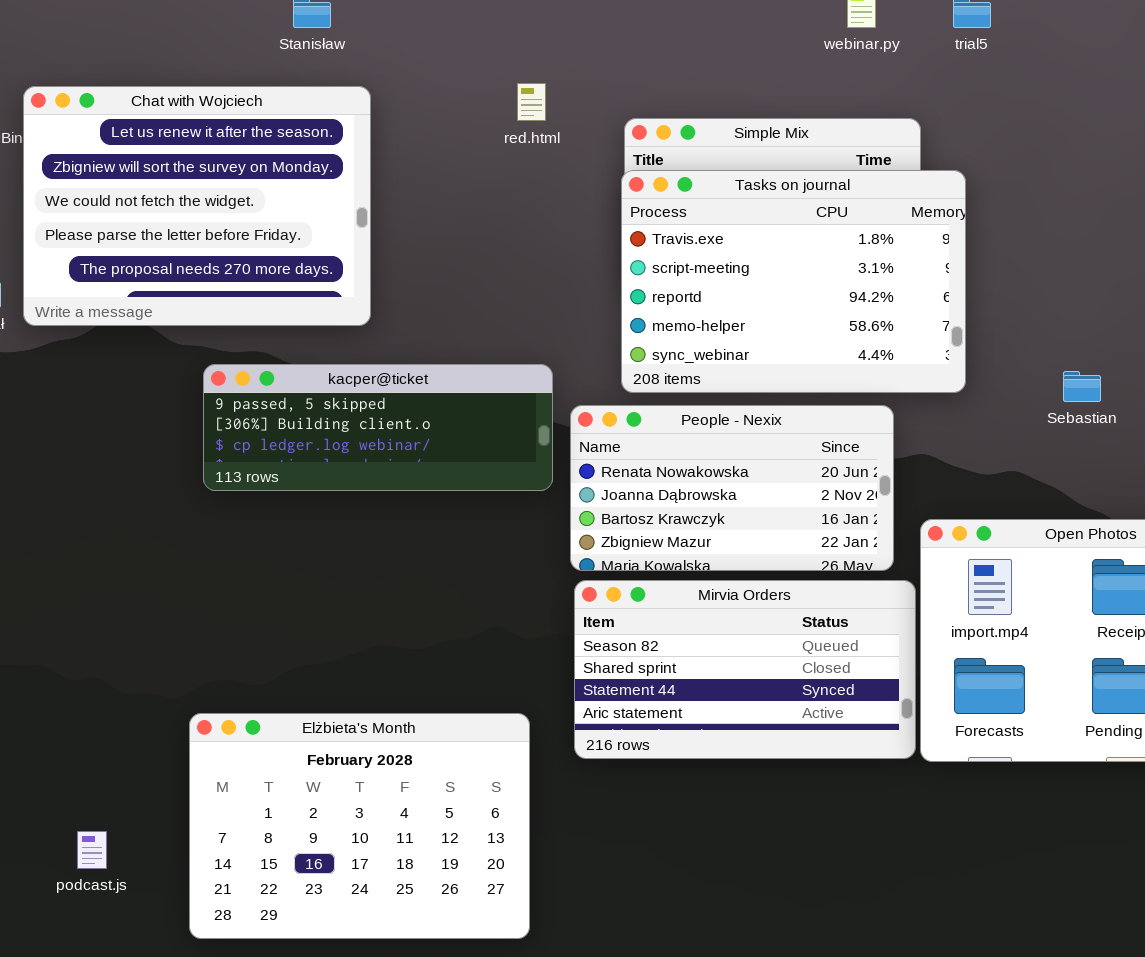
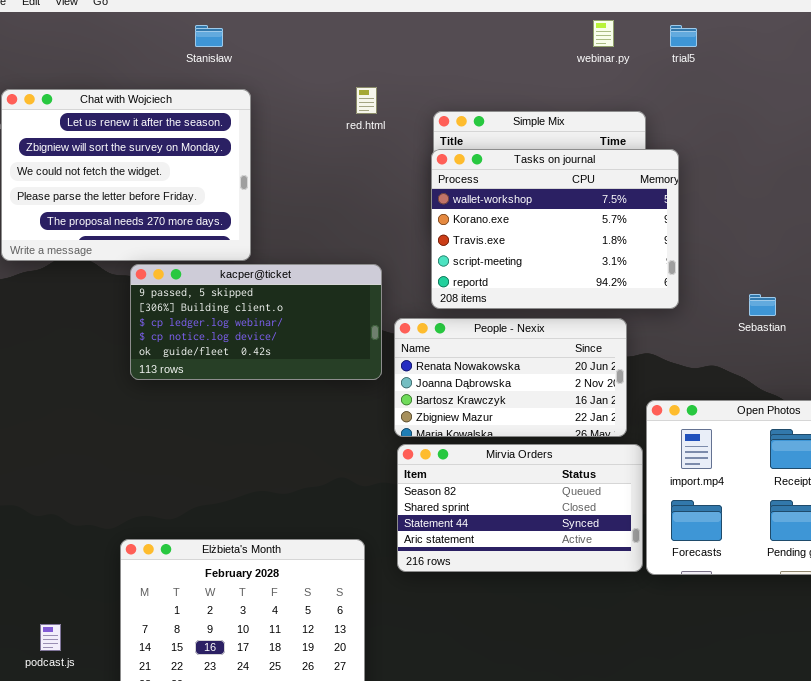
Tasks on journal: [621,170,966,393] -> [431,149,679,309], scrolled up 2 rows
kacper@ticket: [203,364,553,491] -> [130,264,382,380], resized

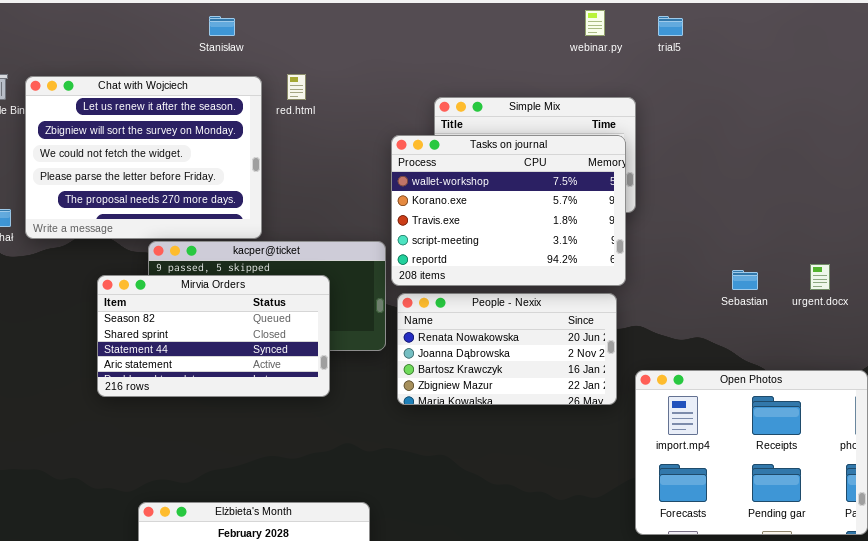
red.html: [356,87,377,114] -> [287,74,306,100], moved
Tasks on journal: [431,149,679,309] -> [391,135,626,286], moved
Mirvia Orders: [397,444,643,572] -> [97,275,330,397], moved

